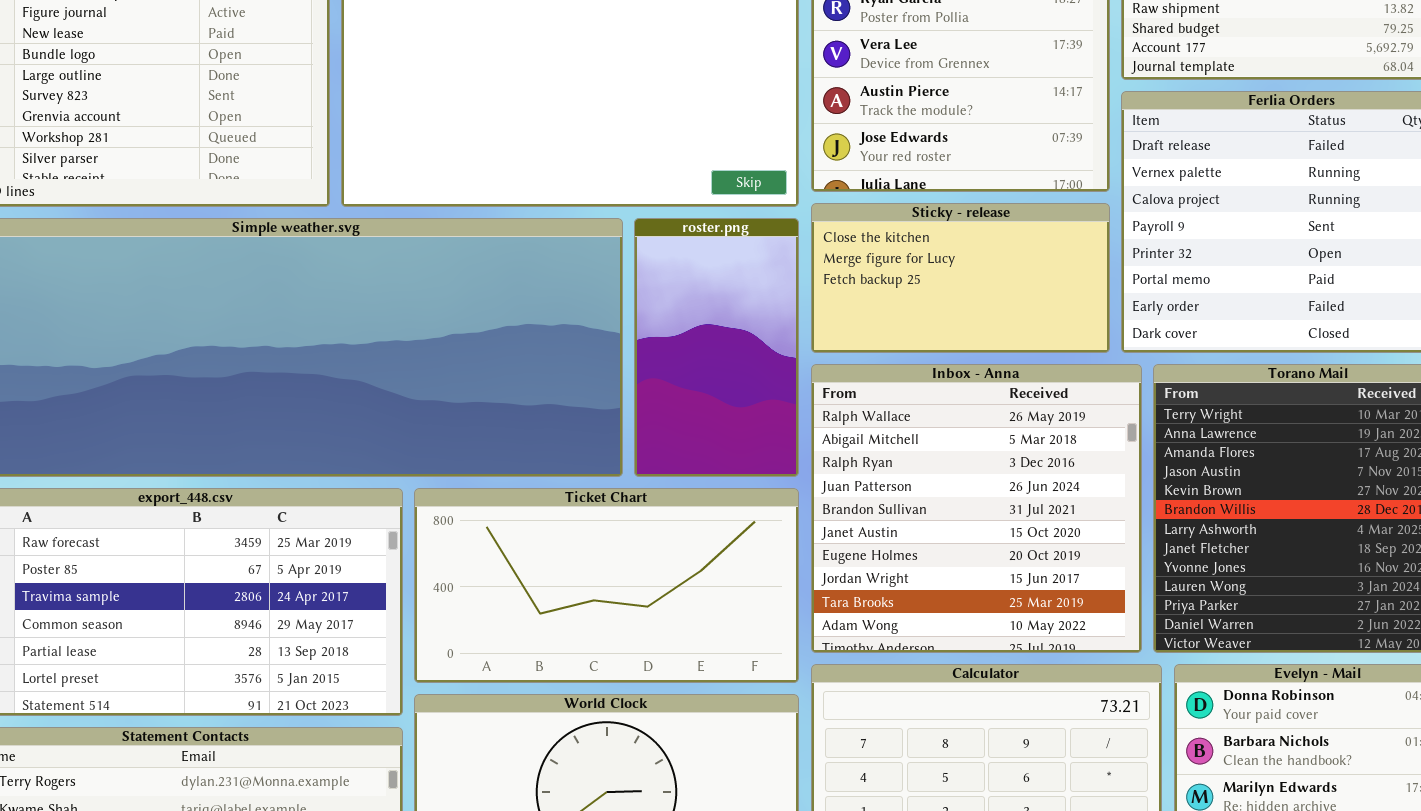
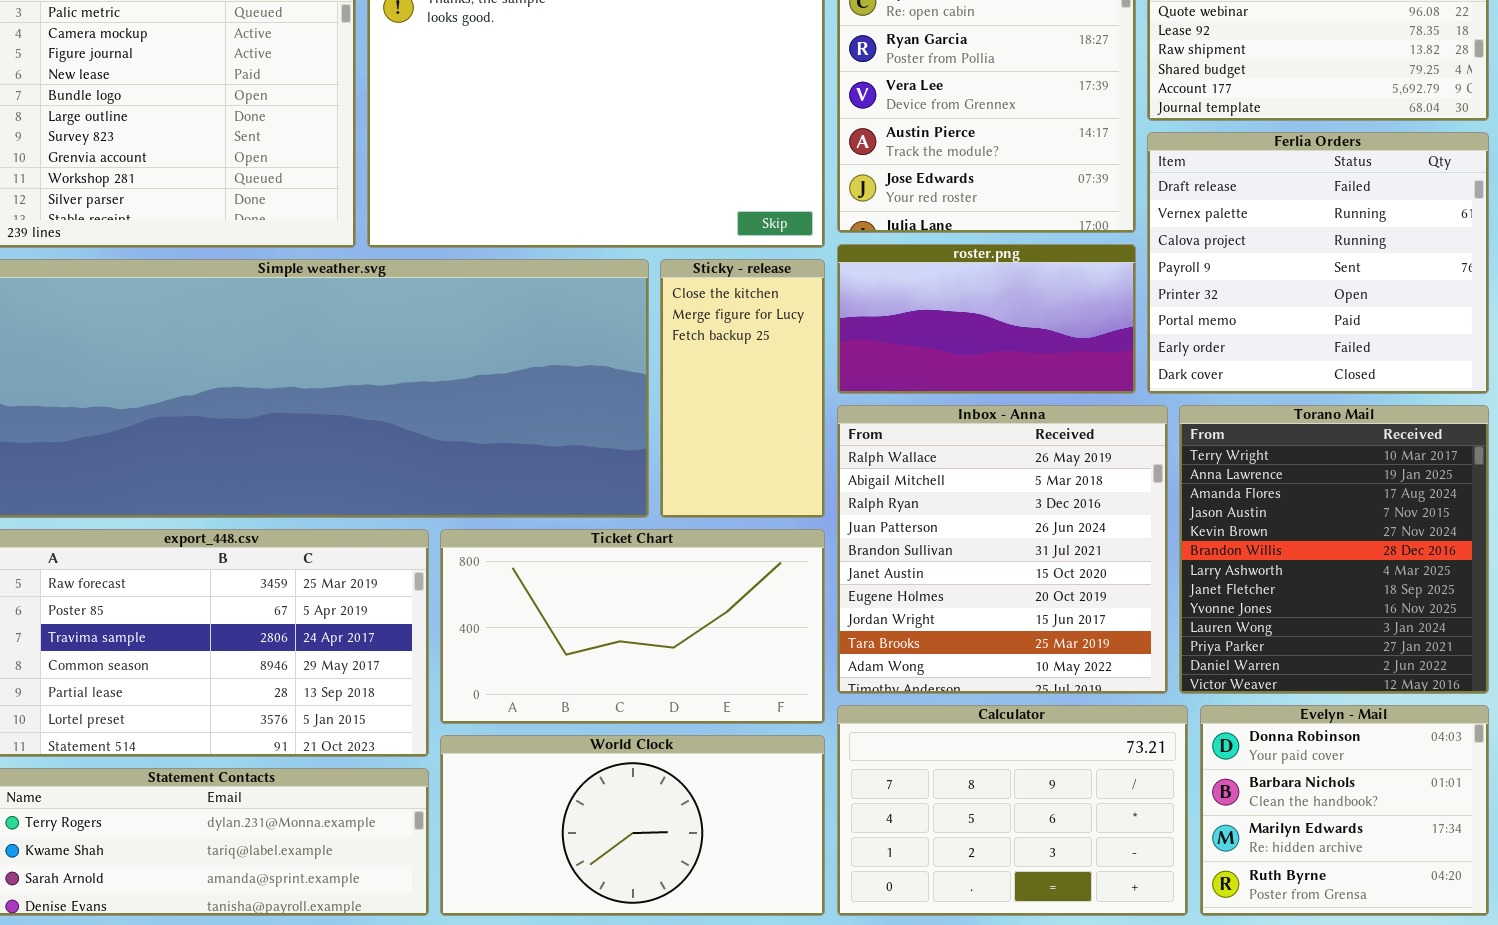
Sticky - release: [811,203,1110,353] -> [660,259,825,518], moved, resized
roster.png: [634,218,799,477] -> [837,244,1136,394], moved, resized

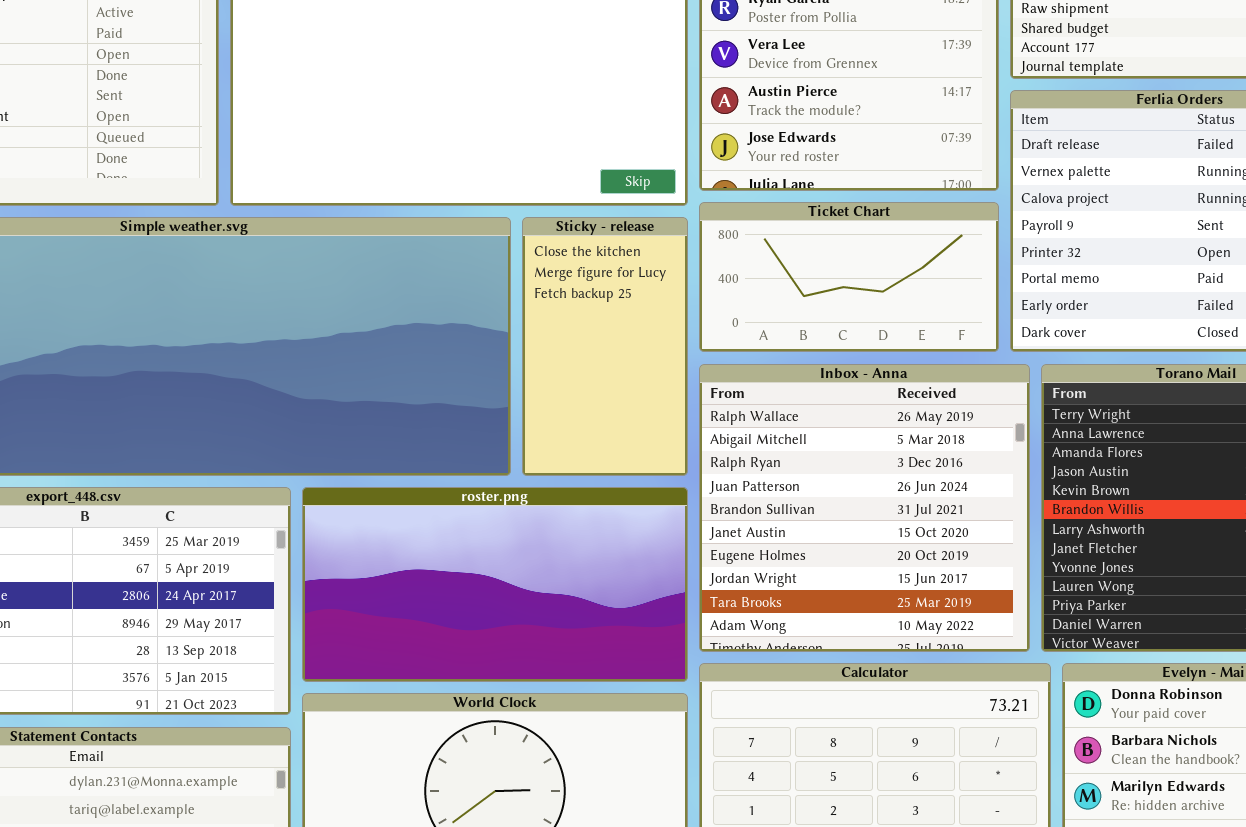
roster.png: [837,244,1136,394] -> [302,487,688,682], moved, resized
Ticket Chart: [440,529,825,724] -> [699,202,999,352], moved, resized

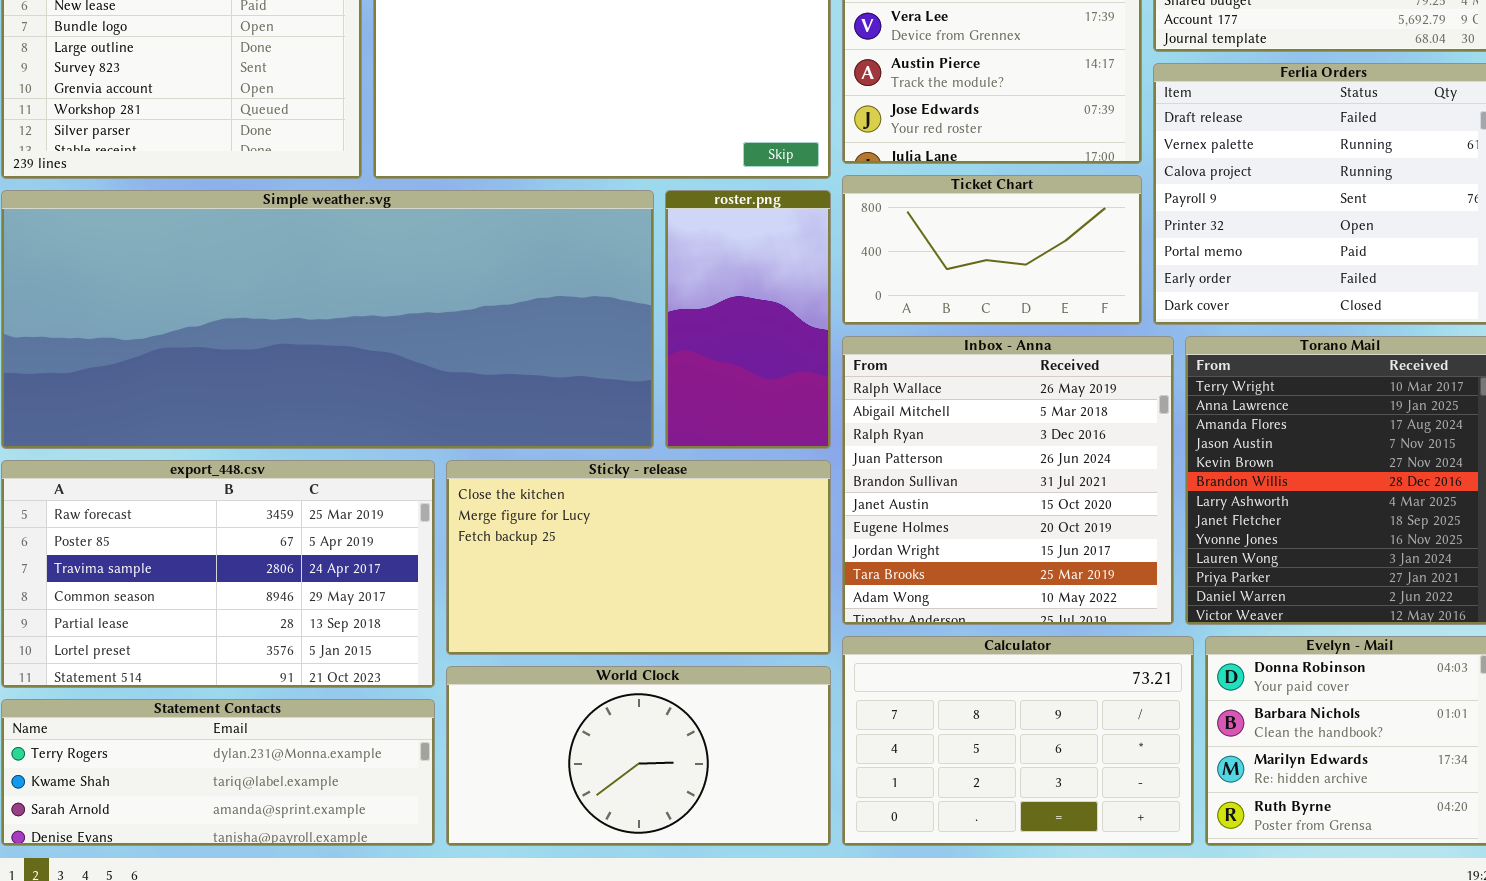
Sticky - release: [522,217,688,476] -> [446,460,831,655], moved, resized
roster.png: [302,487,688,682] -> [665,190,831,449], moved, resized

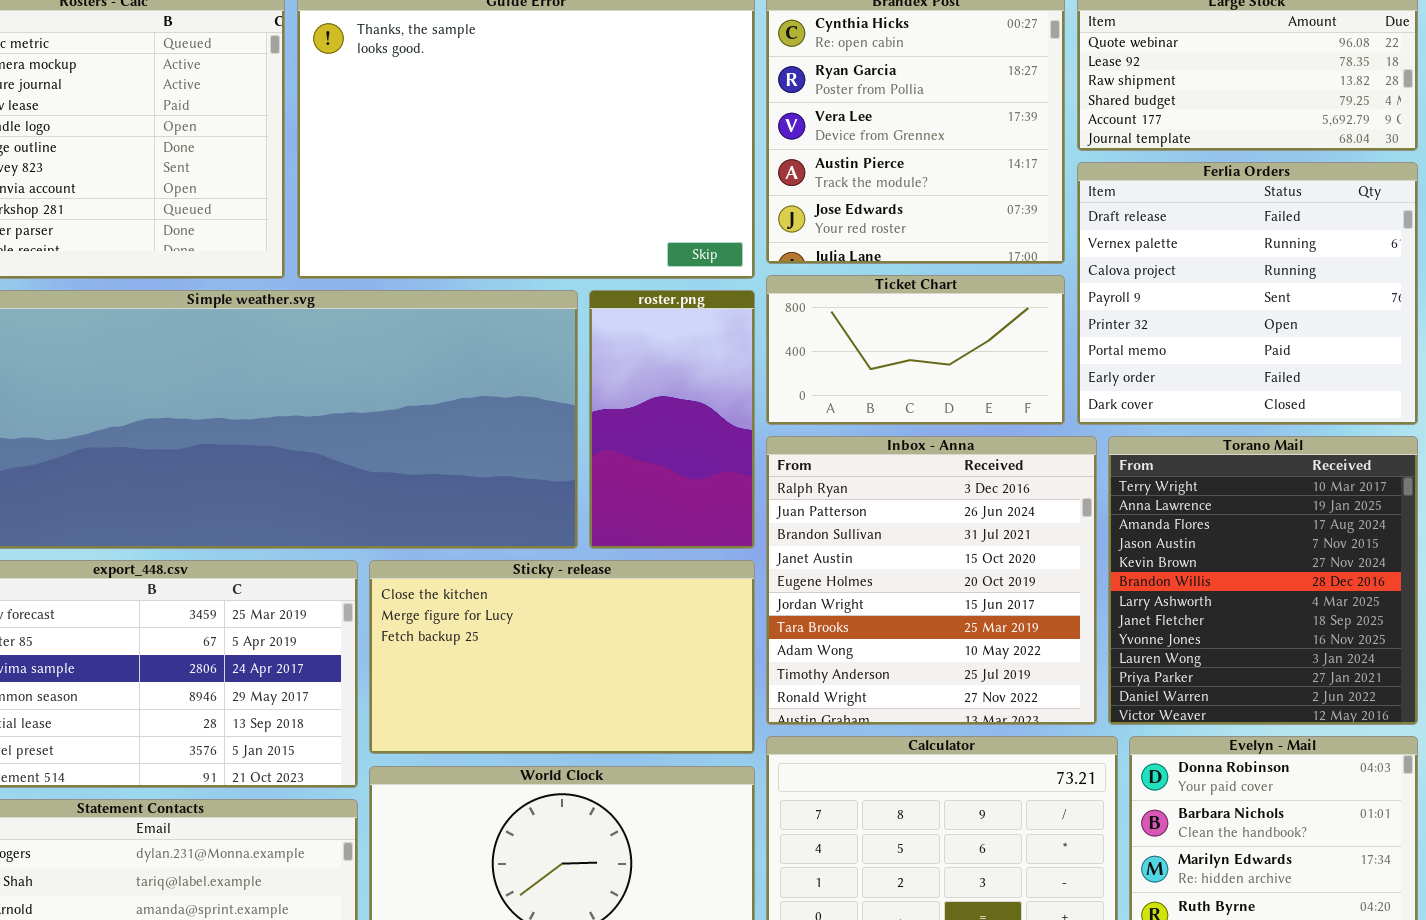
Inbox - Anna: [842,336,1174,625] -> [766,436,1097,725], scrolled down 2 rows

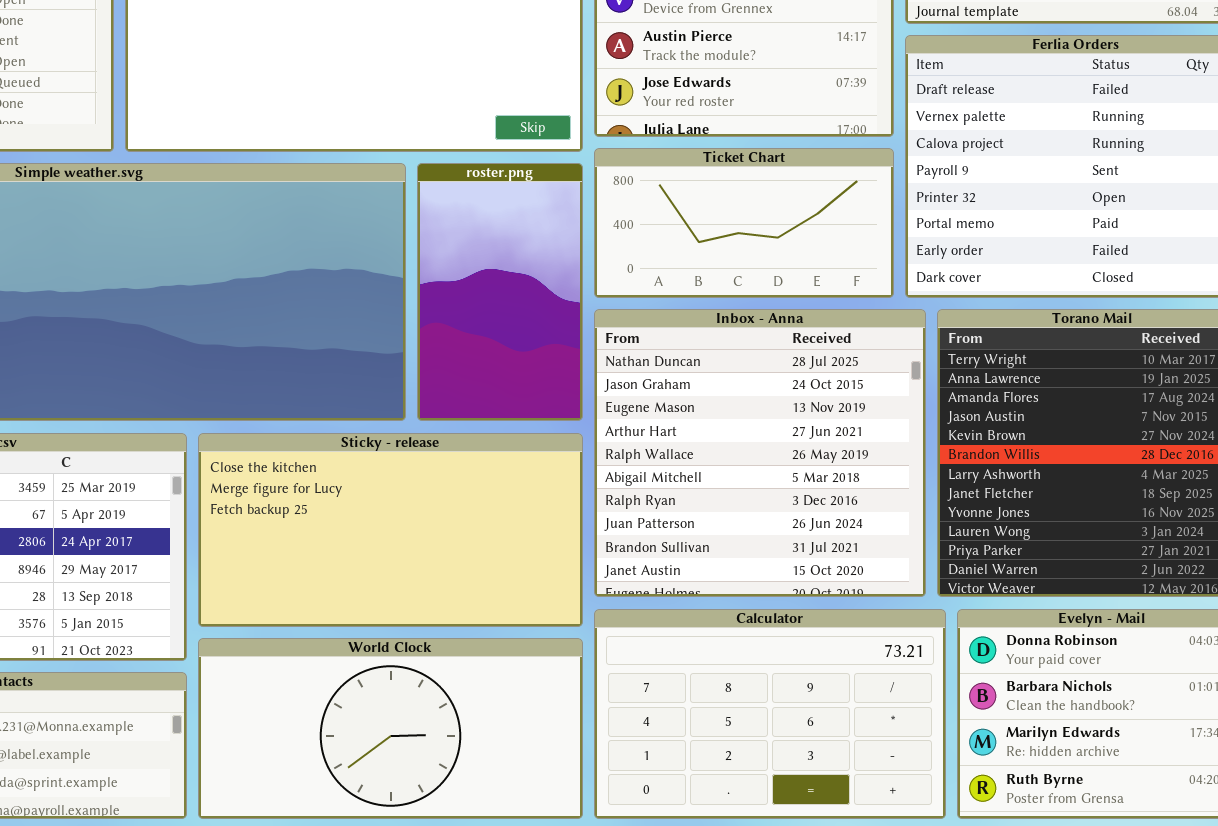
Inbox - Anna: [766,436,1097,725] -> [594,309,926,597], scrolled up 6 rows

